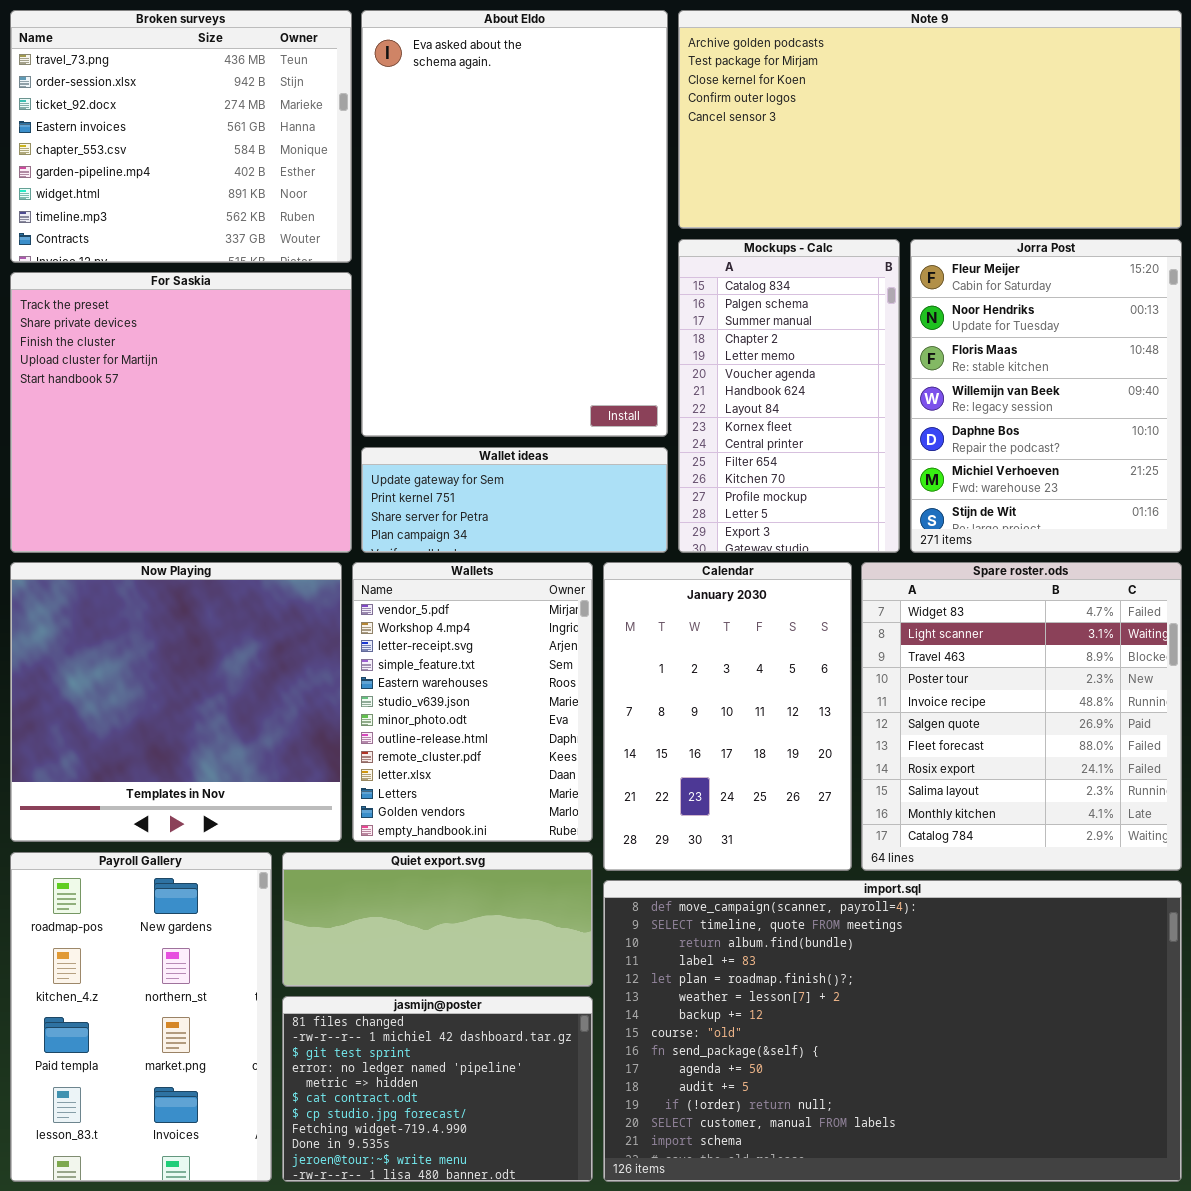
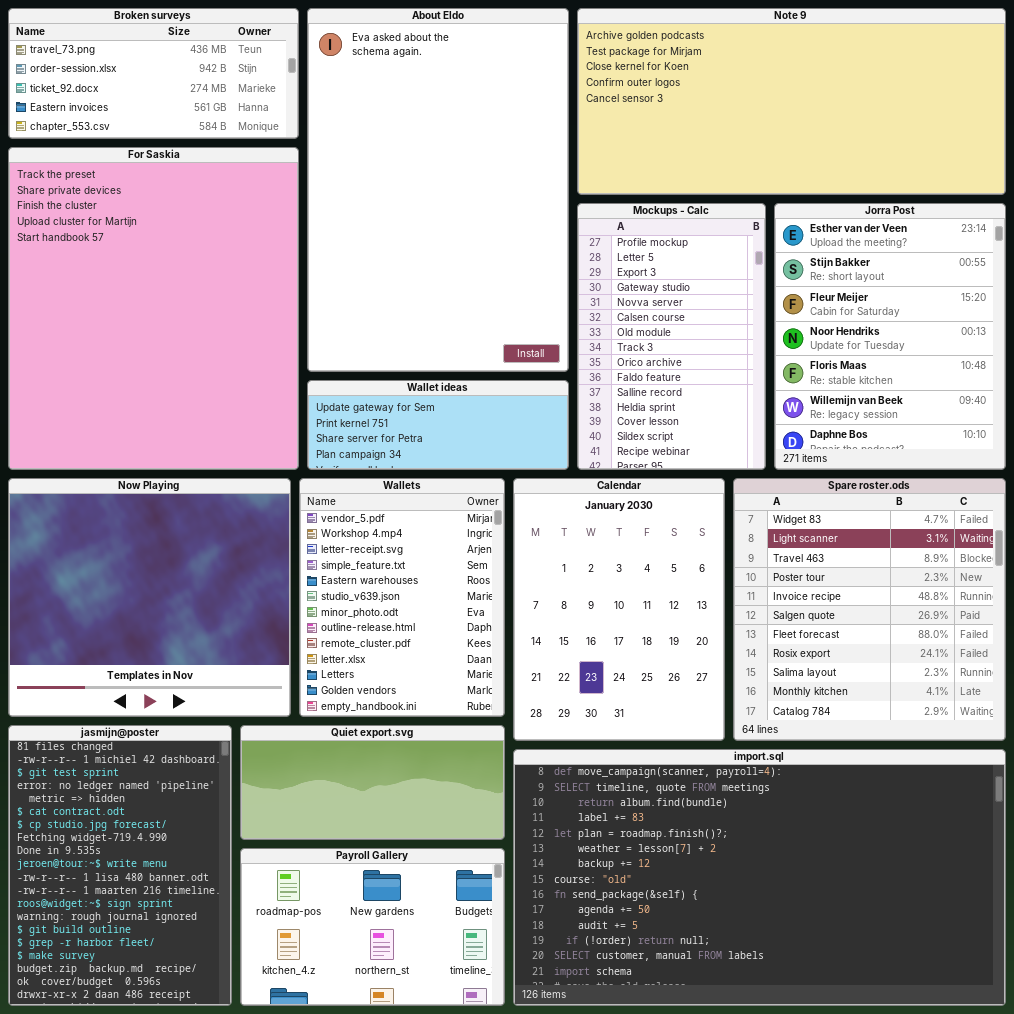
Broken surveys: [10,10,352,263] -> [8,8,299,139], resized
Mockups - Calc: [678,239,900,553] -> [577,203,766,470], scrolled down 12 rows
Jorra Post: [910,239,1182,553] -> [774,203,1006,470], scrolled up 2 rows
For Saskia: [10,272,352,553] -> [8,147,299,470], resized
Payroll Gallery: [10,852,272,1182] -> [240,848,505,1006], moved, resized
jasmijn@poster: [282,996,593,1182] -> [8,725,232,1006], moved, resized

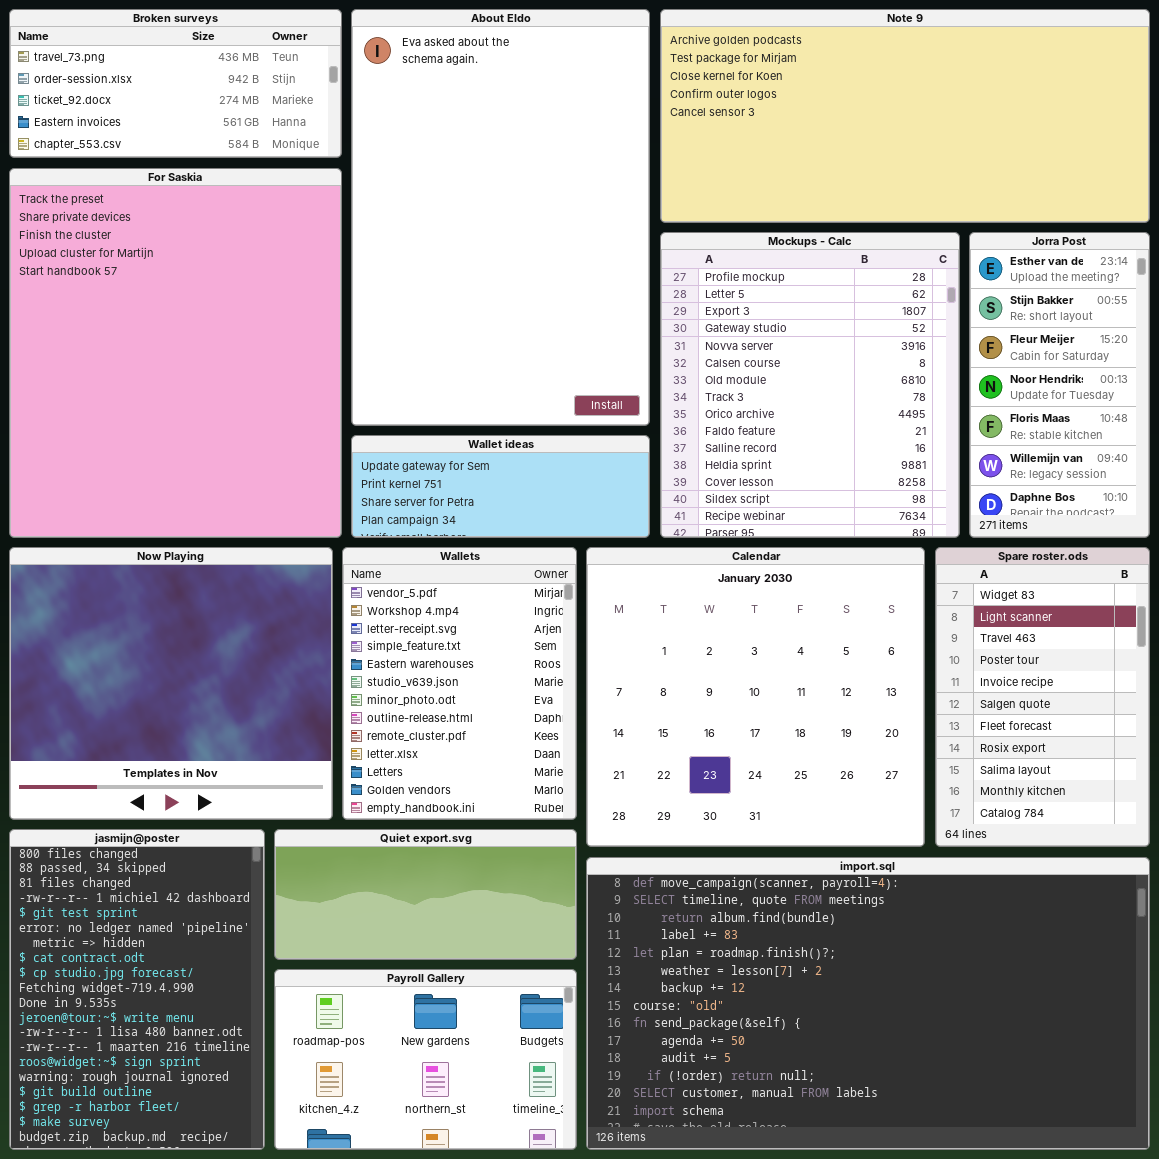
Mockups - Calc: [577,203,766,470] -> [660,232,960,538], resized
Jorra Post: [774,203,1006,470] -> [969,232,1150,538], resized
Calendar: [513,478,725,741] -> [586,547,925,847], resized
Spare roster.ods: [733,478,1006,741] -> [935,547,1150,847], resized
jasmijn@poster: [8,725,232,1006] -> [9,829,265,1150], scrolled up 2 rows

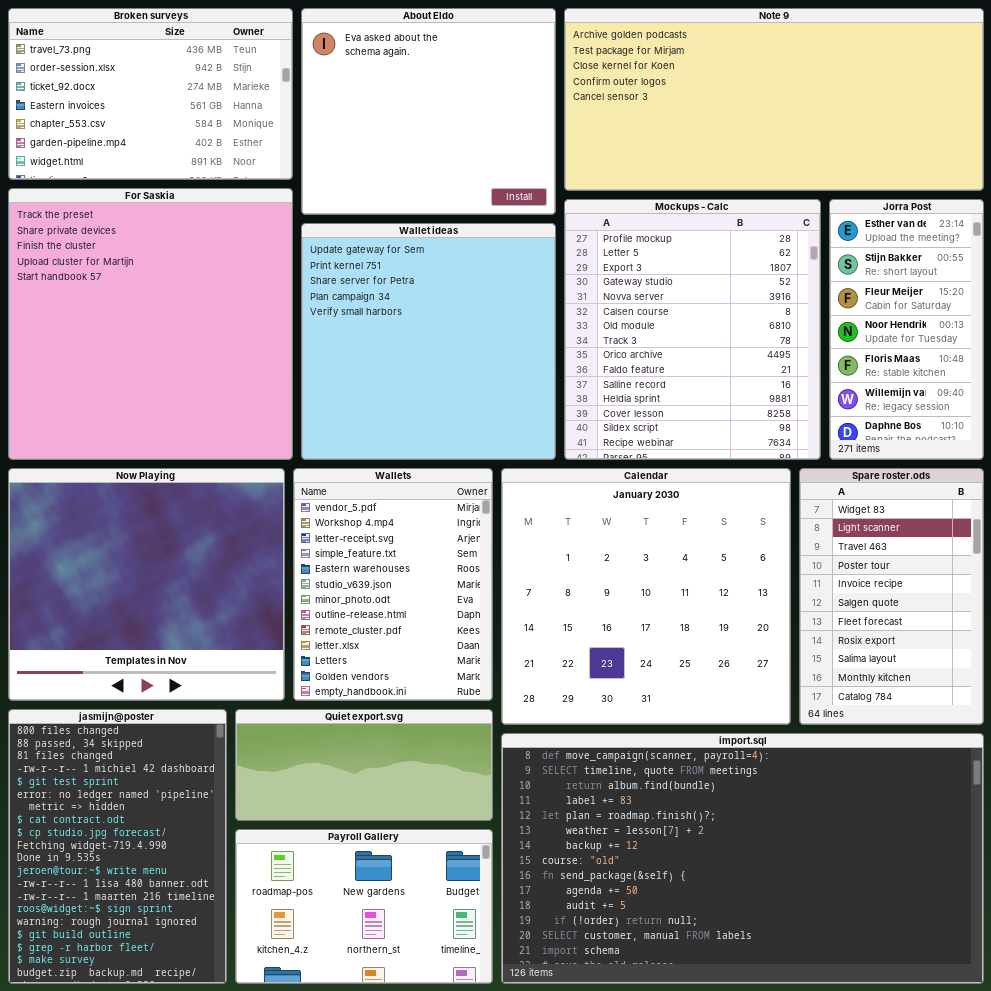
Broken surveys: [9,9,342,158] -> [8,8,293,180], resized
About Eldo: [351,9,650,426] -> [301,8,556,215], resized
For Saskia: [9,168,342,538] -> [8,188,293,460], resized
Wallet ideas: [351,435,650,538] -> [301,223,556,460], resized

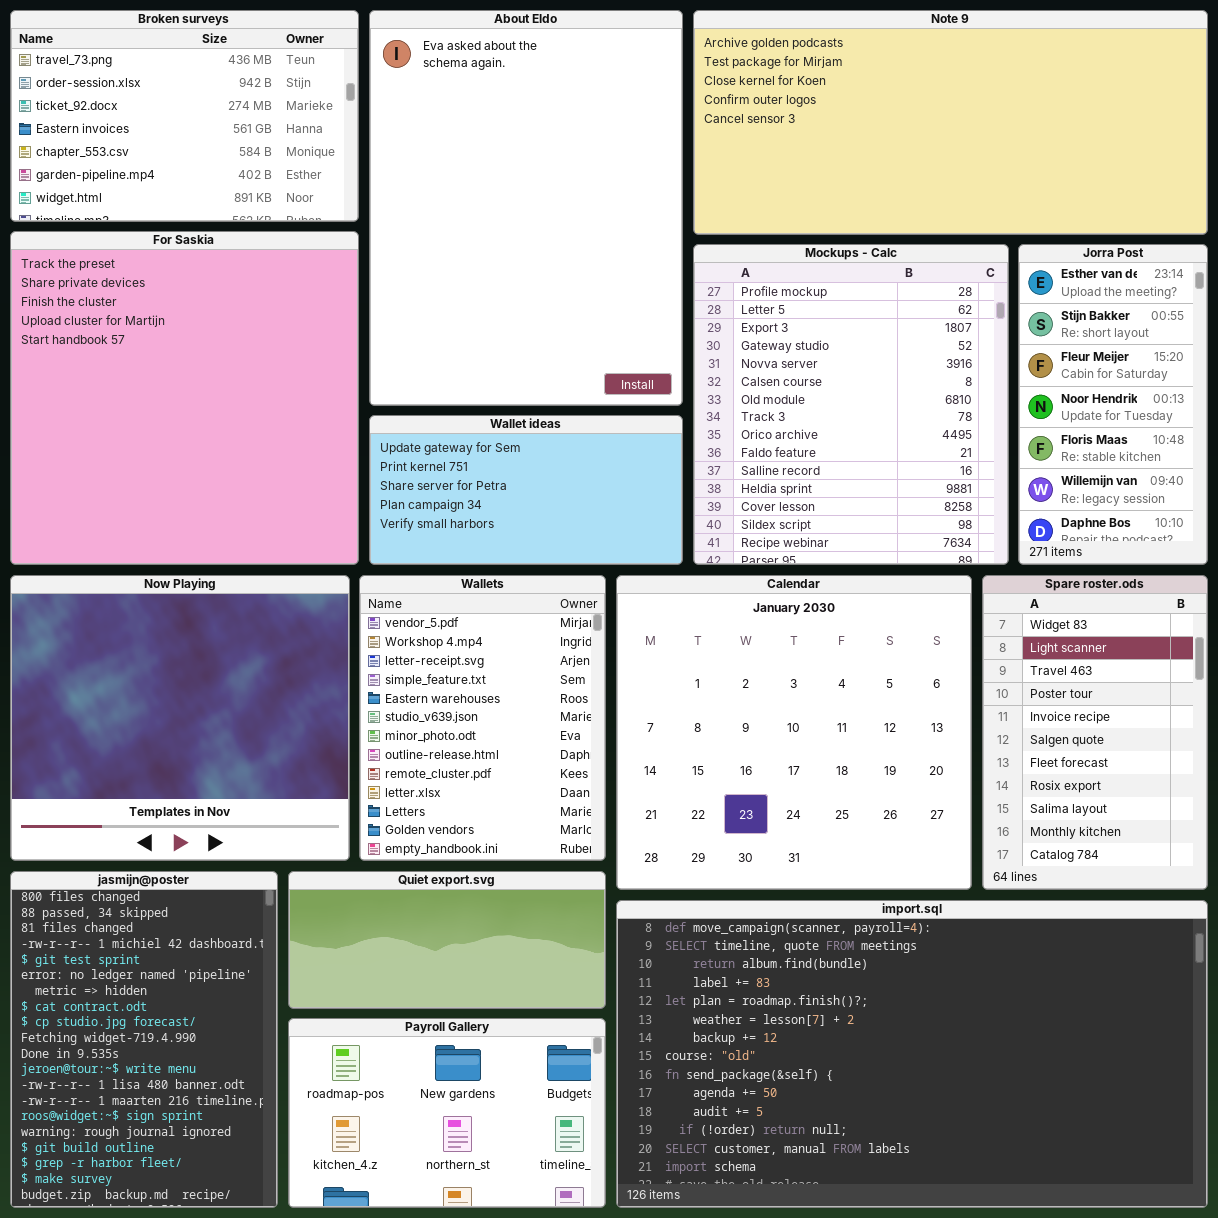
About Eldo: [301,8,556,215] -> [369,10,683,406], resized
Wallet ideas: [301,223,556,460] -> [369,415,683,565], resized

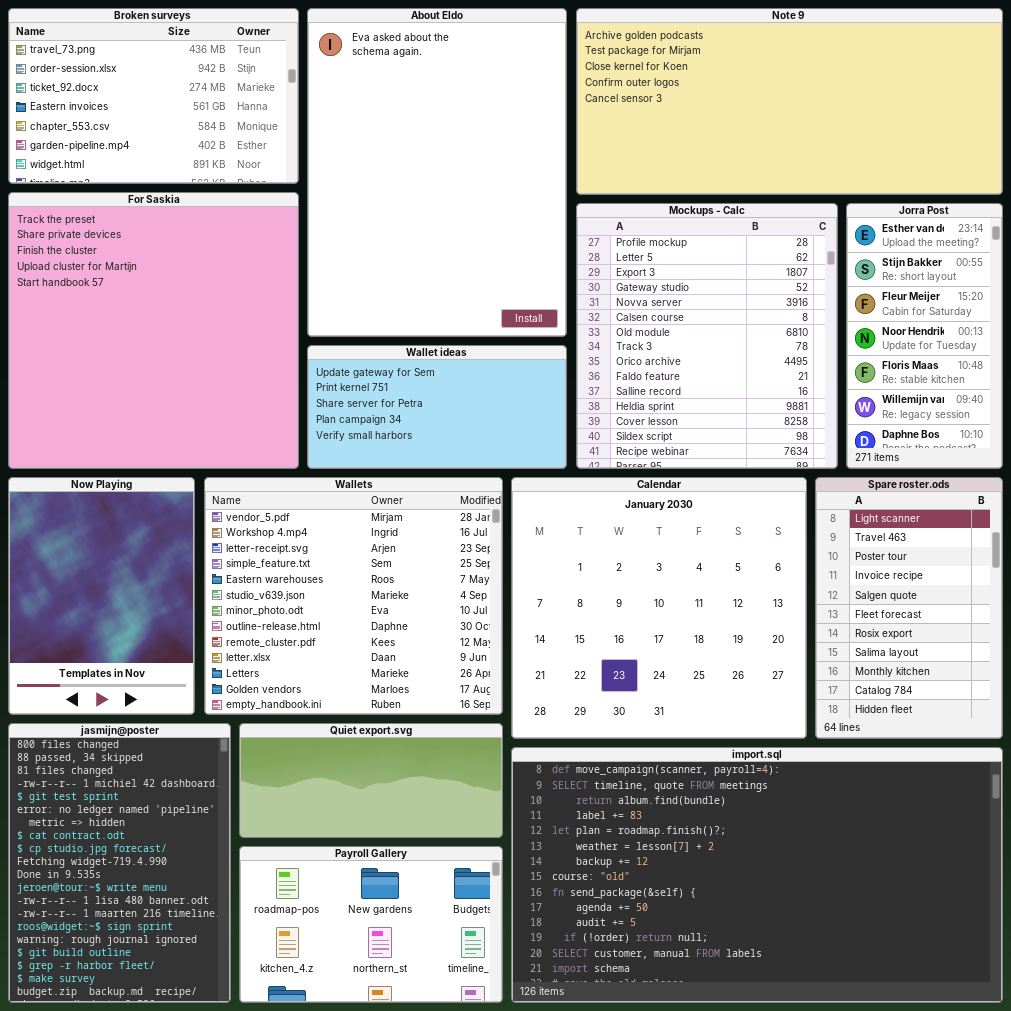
Now Playing: [10,575,350,861] -> [8,477,195,715], resized
Wallets: [359,575,606,861] -> [204,477,503,715], resized
Spare roster.ods: [982,575,1208,890] -> [815,477,1003,739], scrolled down 1 row

